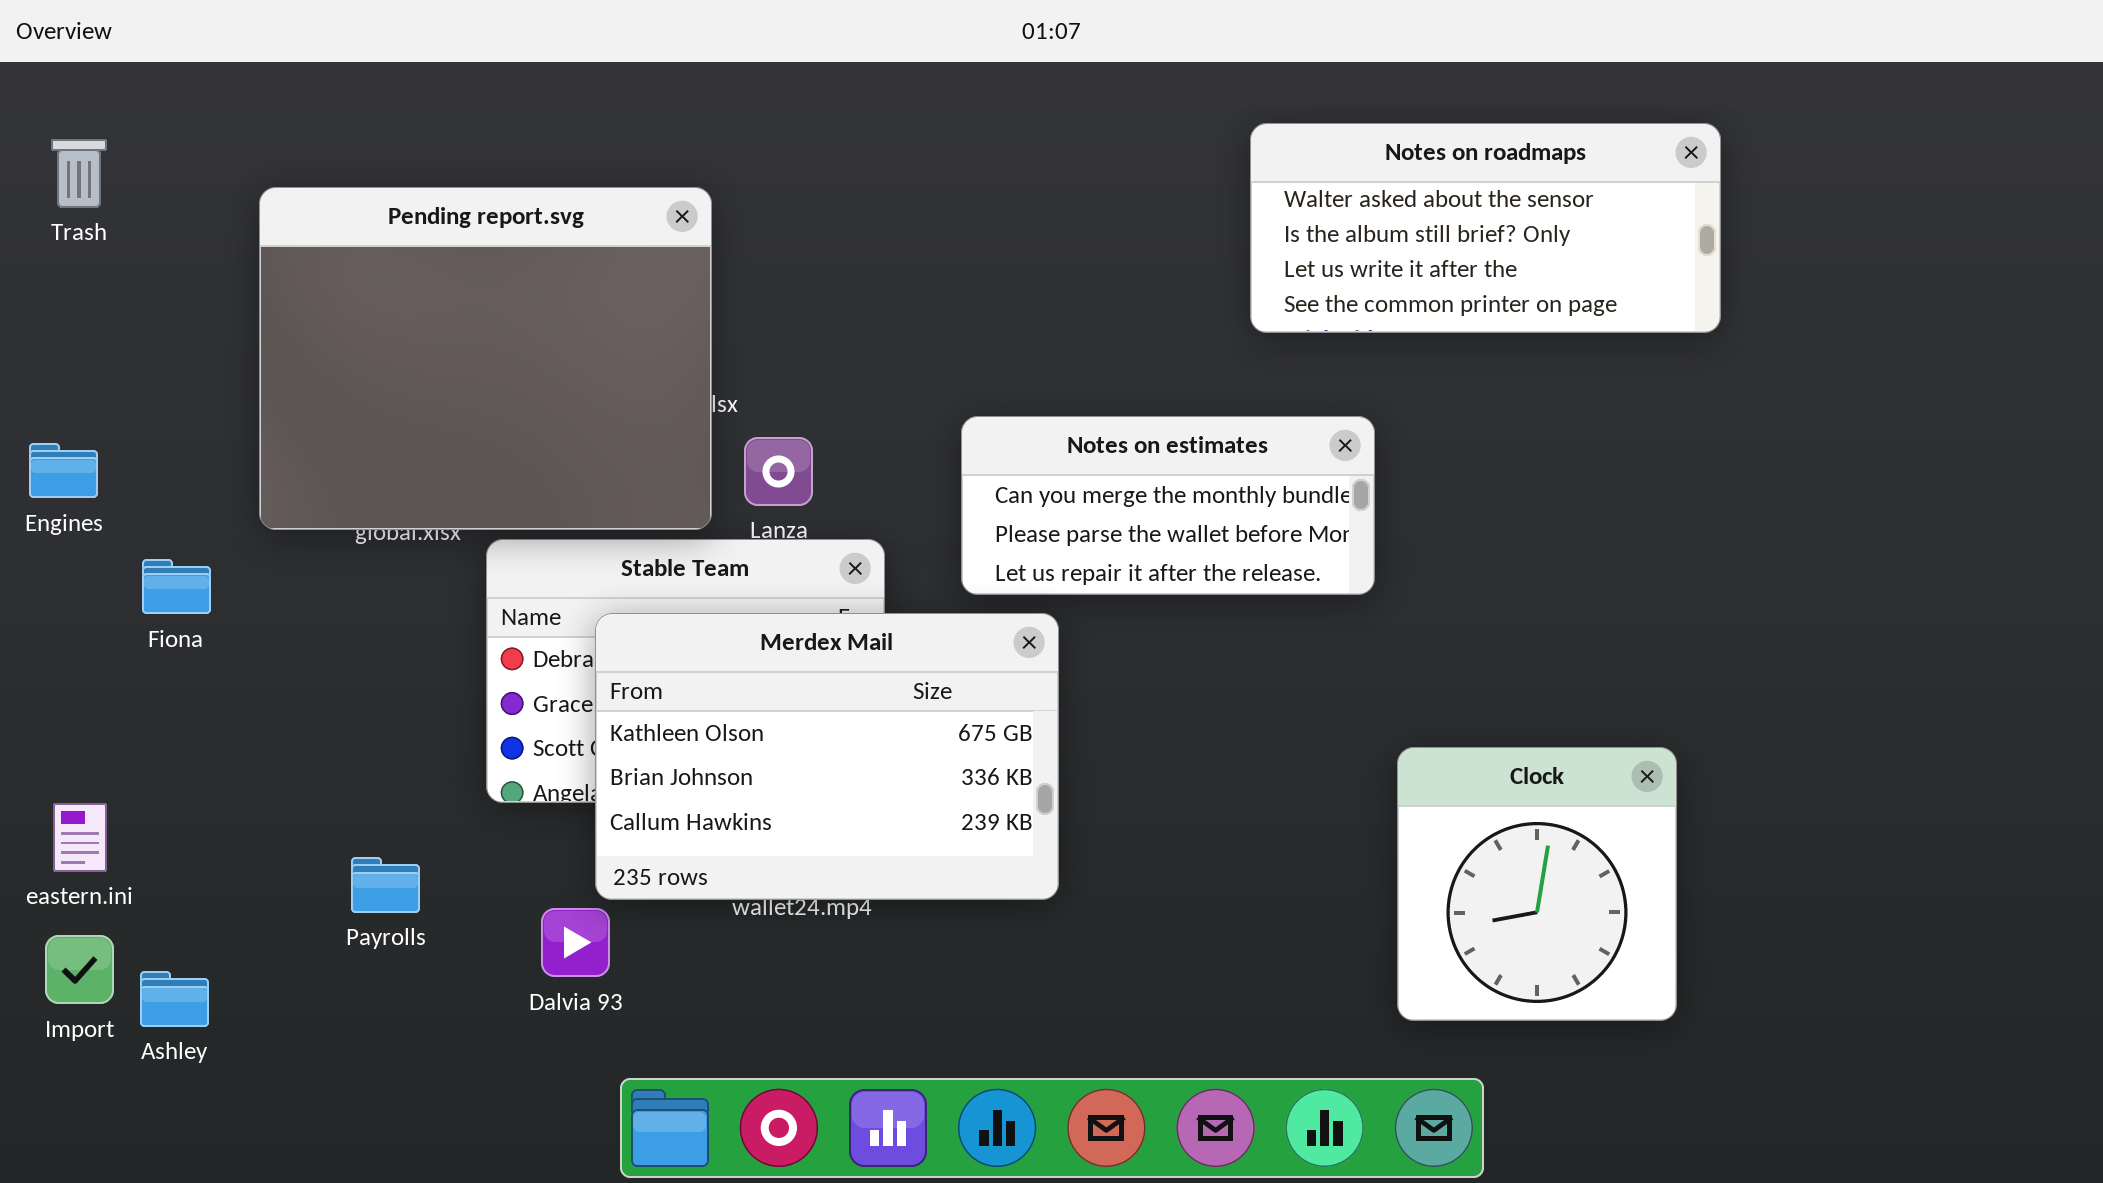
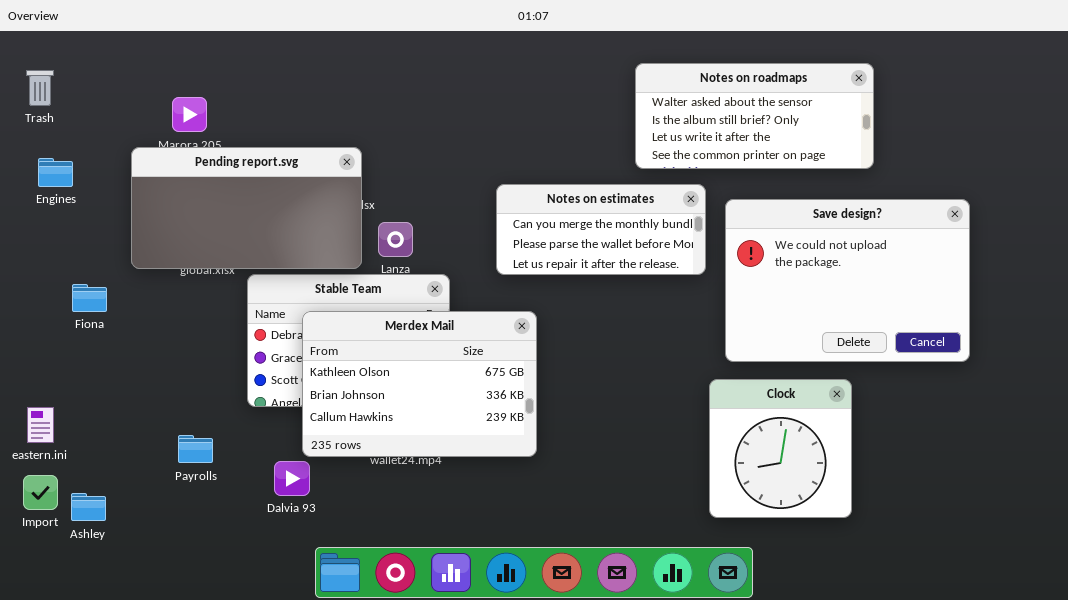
Pending report.svg: [259,187,712,530] -> [131,147,362,269], resized
Save design?: none -> [725,199,970,362], opened
Notes on estimates: [961,416,1375,595] -> [496,184,706,275], moved
Engines: [29,443,98,498] -> [38,158,73,187], moved

